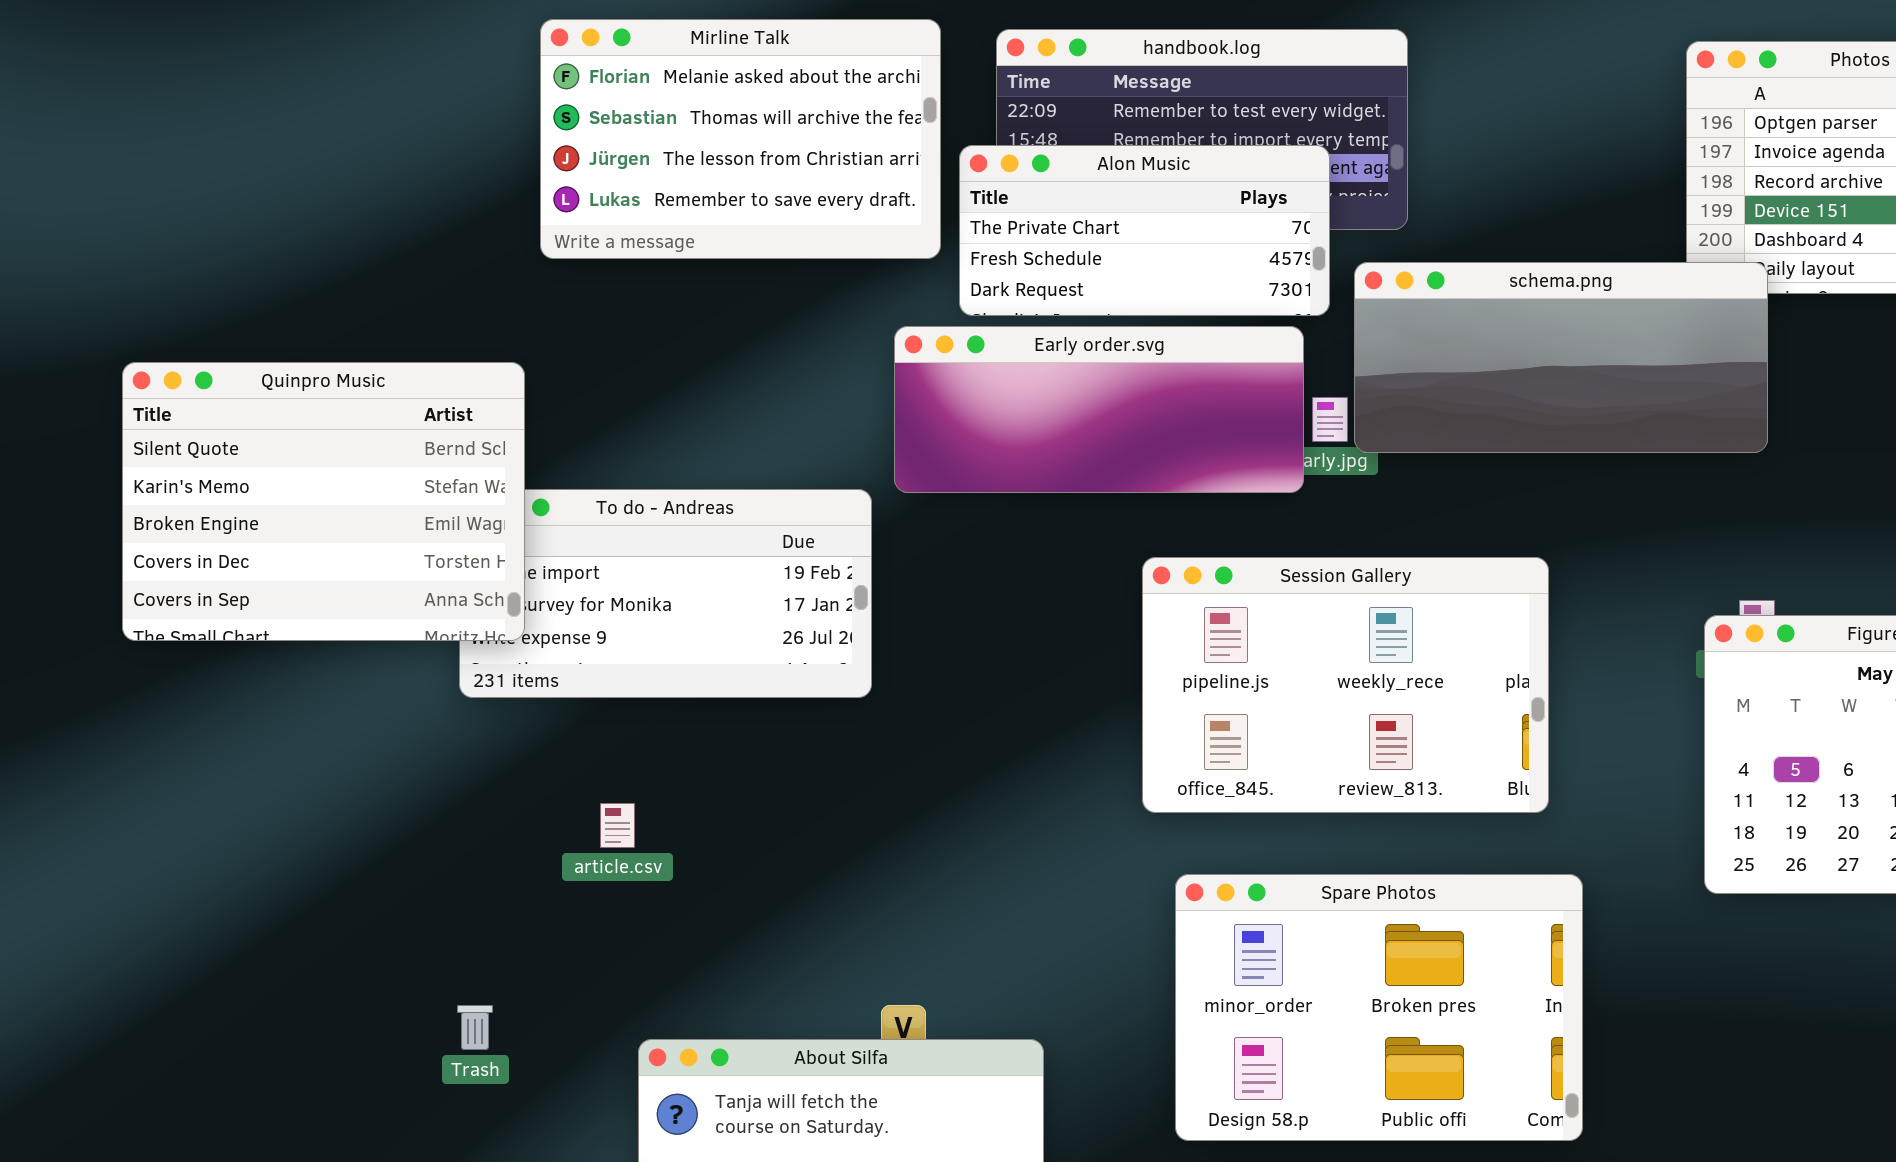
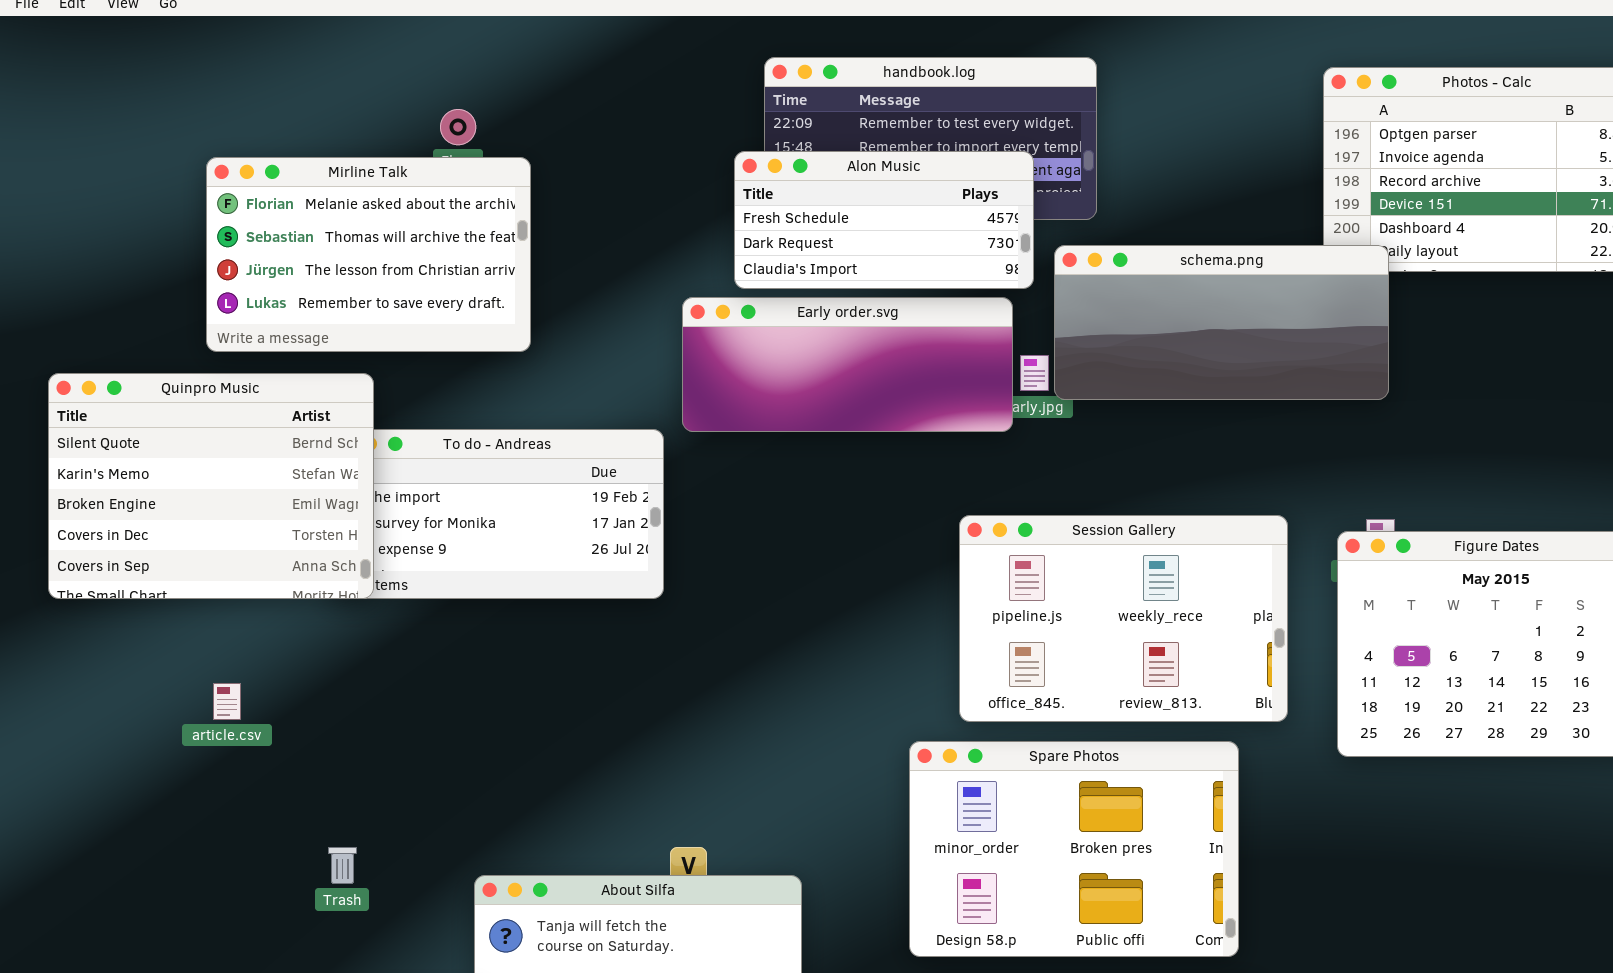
Mirline Talk: [540,19,941,259] -> [206,157,531,352], moved
Alon Music: [959,145,1330,316] -> [734,151,1034,289], scrolled down 1 row
Quinpro Music: [122,362,525,641] -> [48,373,374,599], moved
Session Gallery: [1142,557,1549,813] -> [959,515,1288,722], moved
article.csv: [600,803,635,848] -> [213,683,241,720], moved

